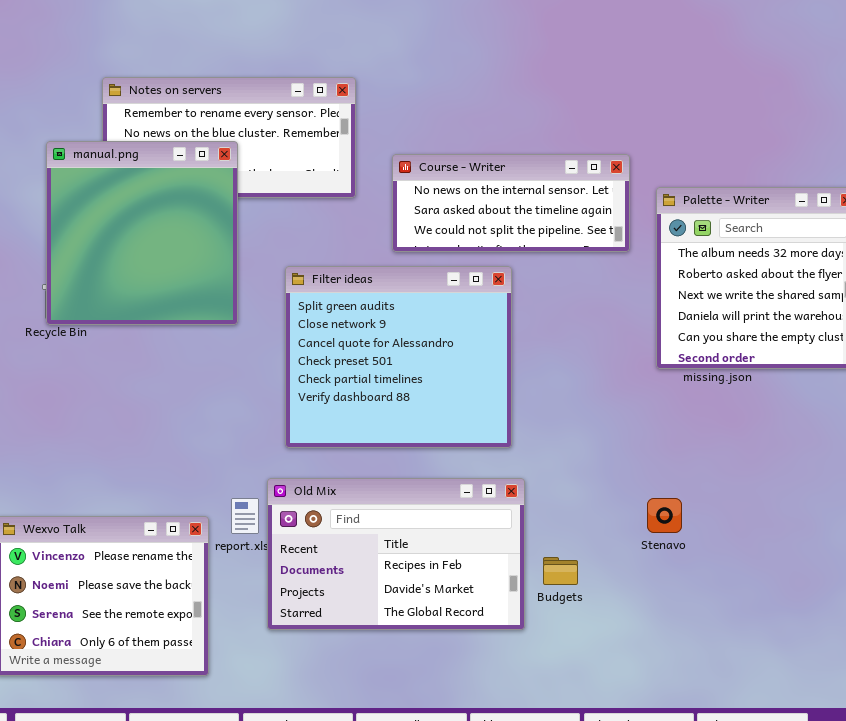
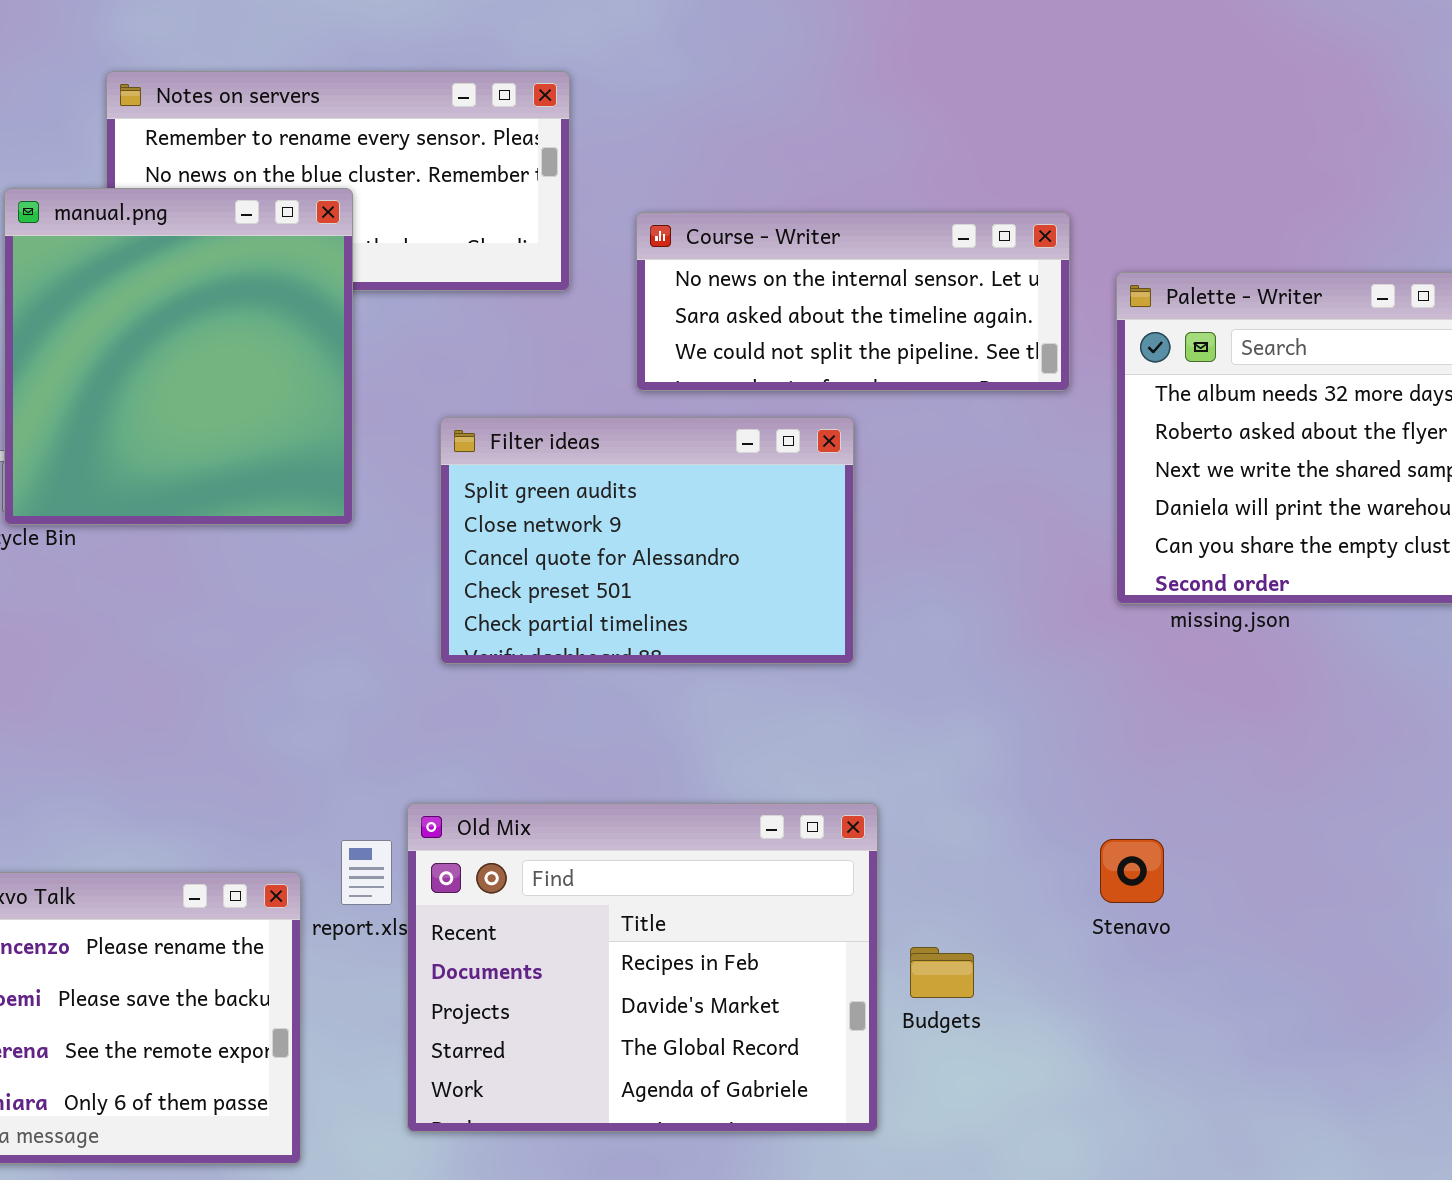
Filter ideas: [285,266,512,448] -> [440,417,854,664], resized
Old Mix: [267,478,525,630] -> [407,803,878,1132], resized

